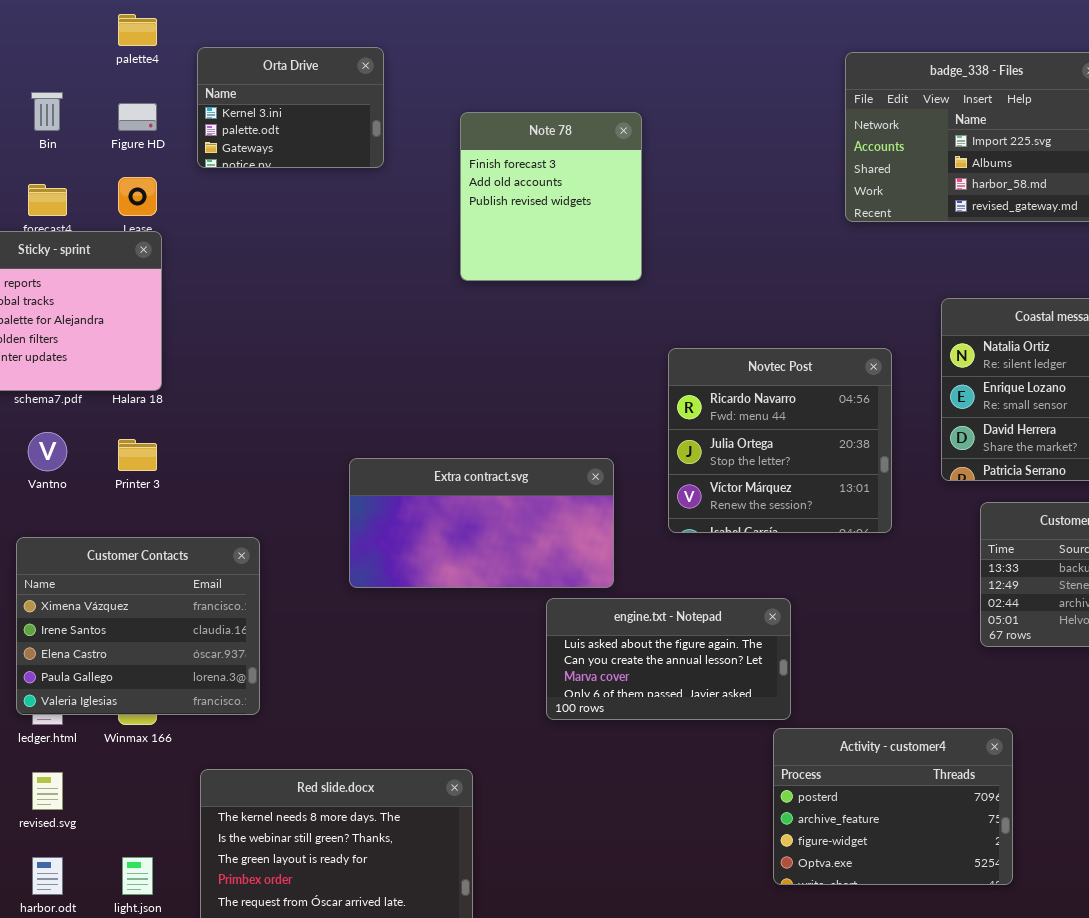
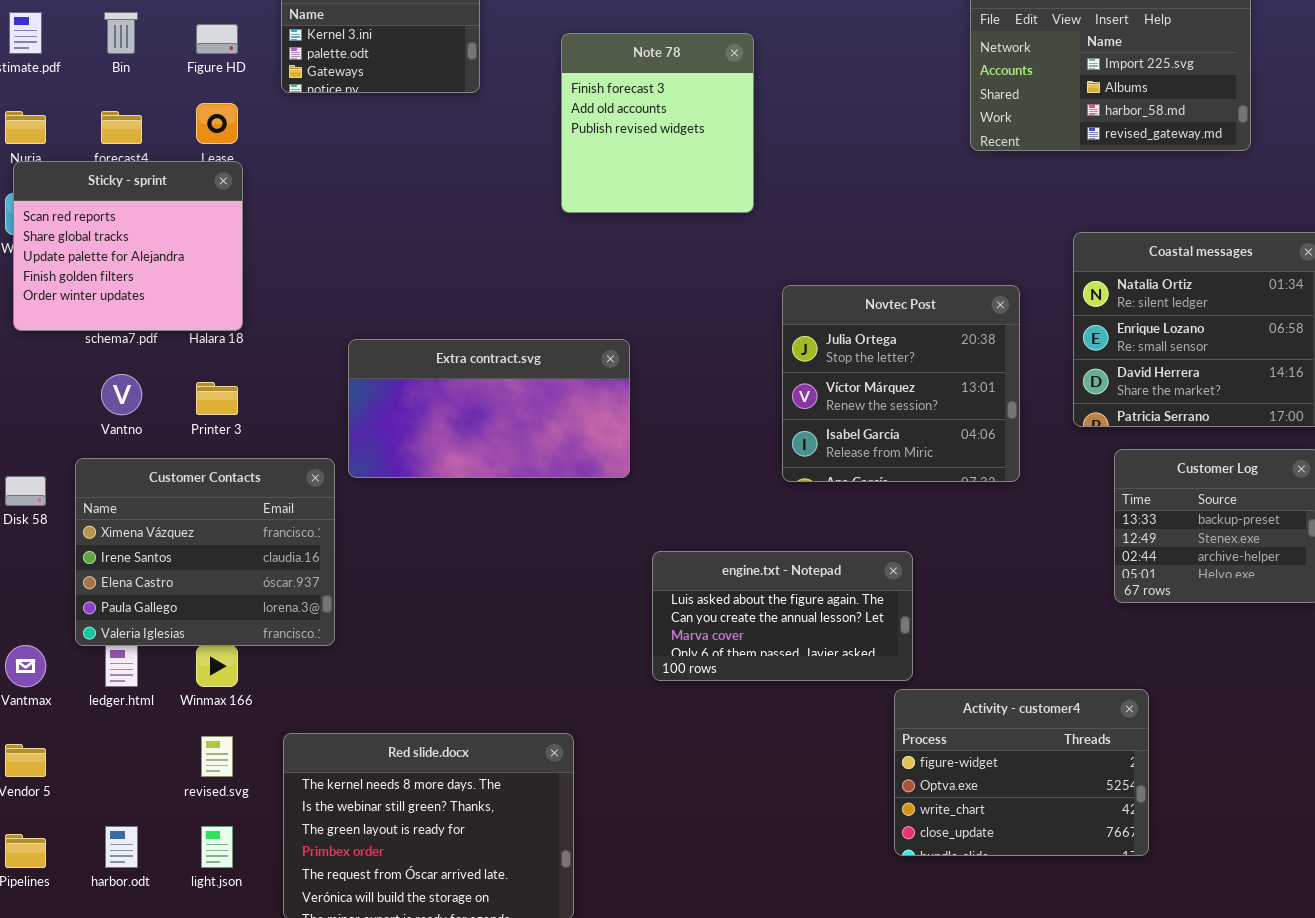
Novtec Post: [668,348,892,533] -> [782,285,1020,482], scrolled down 1 row
Extra contract.svg: [349,458,614,588] -> [348,339,630,478], moved
Customer Contacts: [16,537,260,715] -> [75,458,335,646], moved
Activity - customer4: [773,728,1013,885] -> [894,689,1149,856], scrolled down 2 rows
revised.svg: [32,772,63,810] -> [201,736,233,777], moved

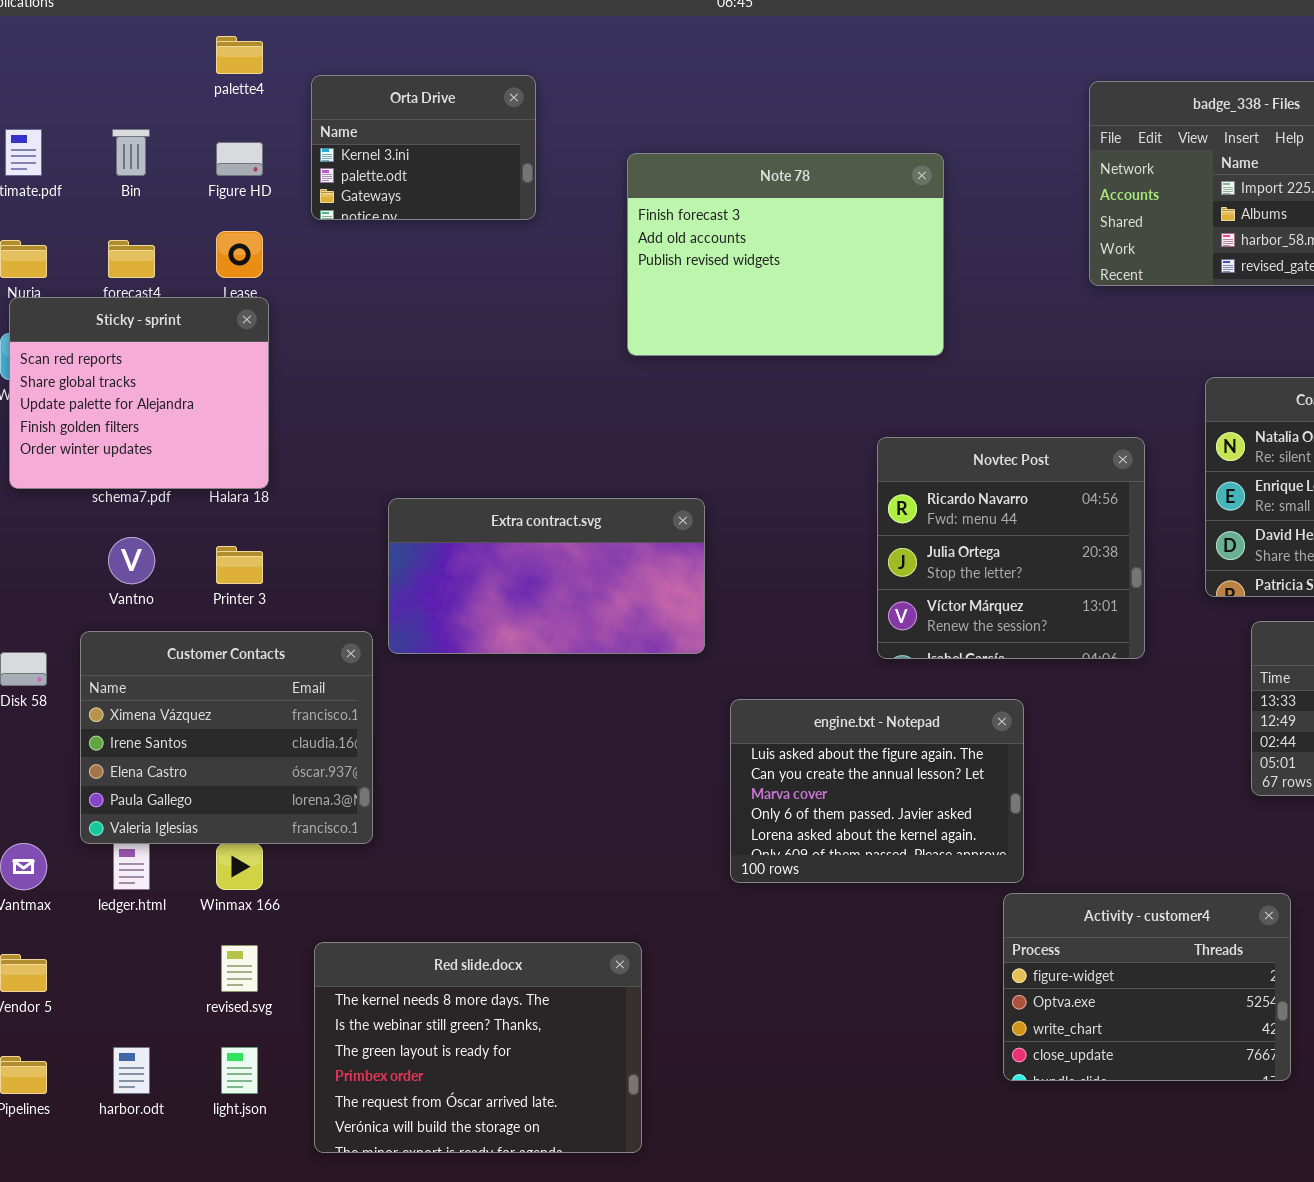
Note 78: [561,33,754,213] -> [627,153,944,356], resized
Novtec Post: [782,285,1020,482] -> [877,437,1145,659], scrolled up 1 row
engine.txt - Notepad: [652,551,913,681] -> [730,699,1024,883], resized

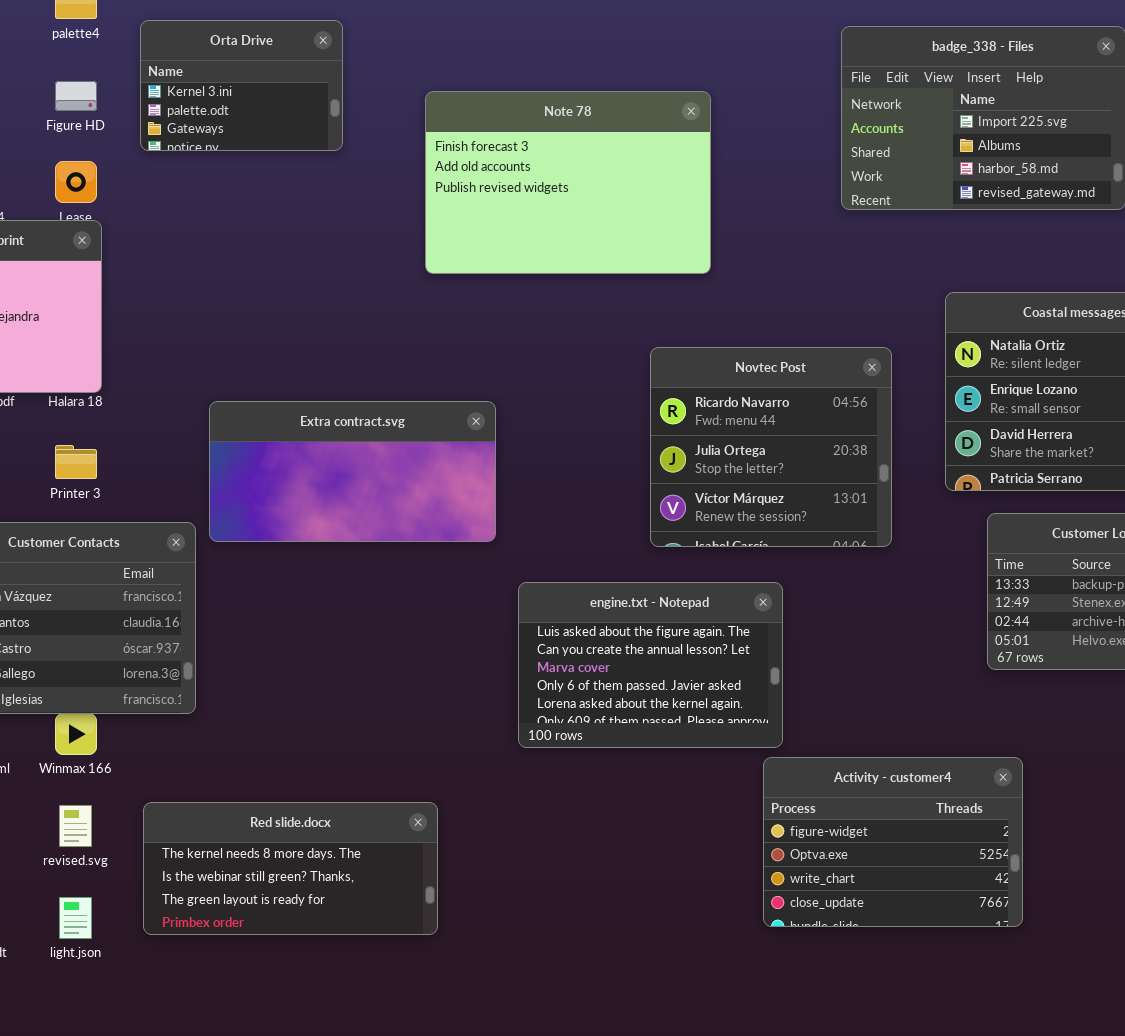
Red slide.docx: [314,942,642,1153] -> [143,802,438,935], resized

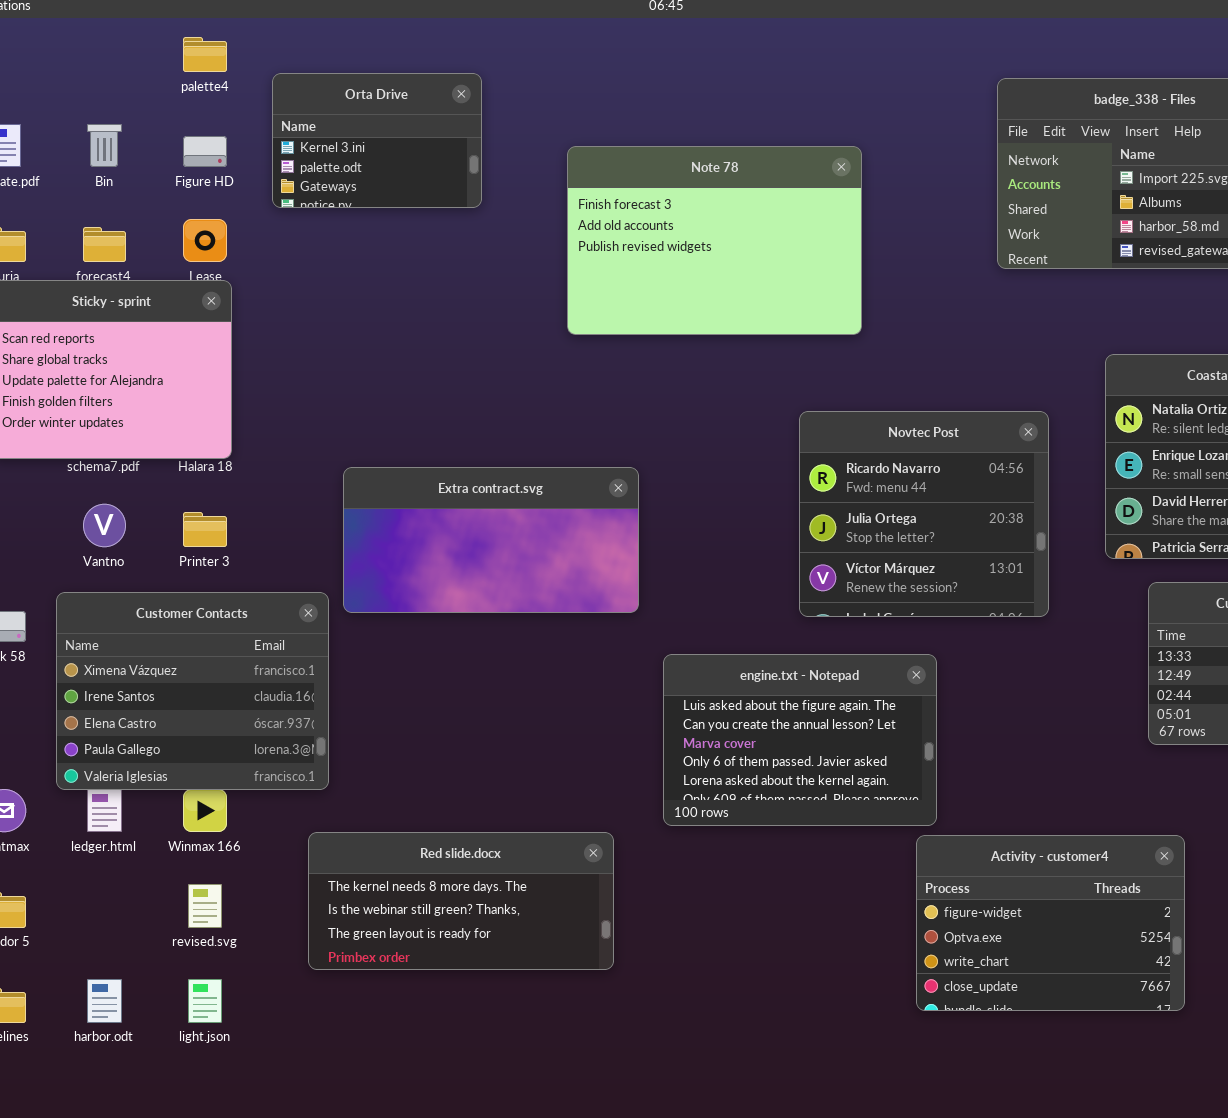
Red slide.docx: [143,802,438,935] -> [308,832,614,970], moved

